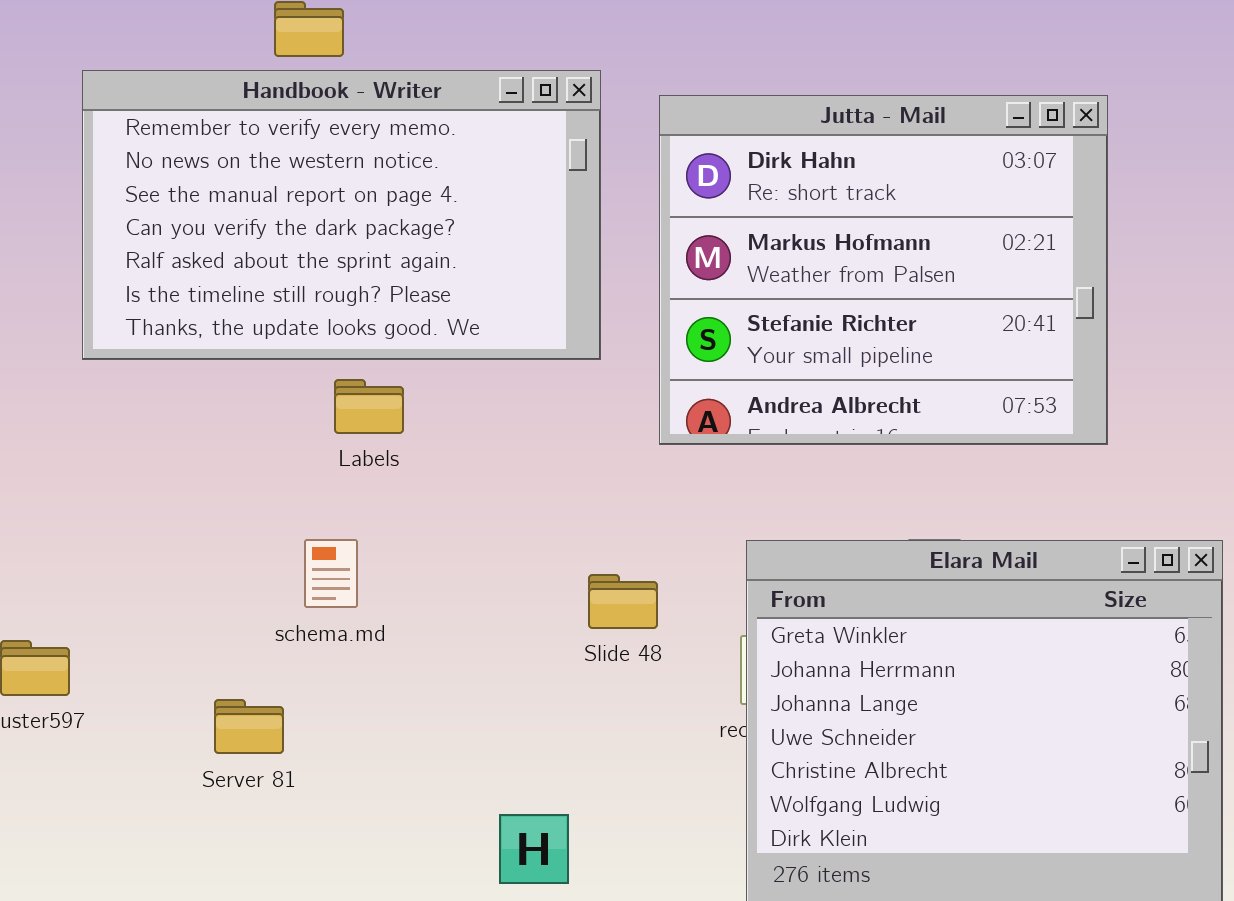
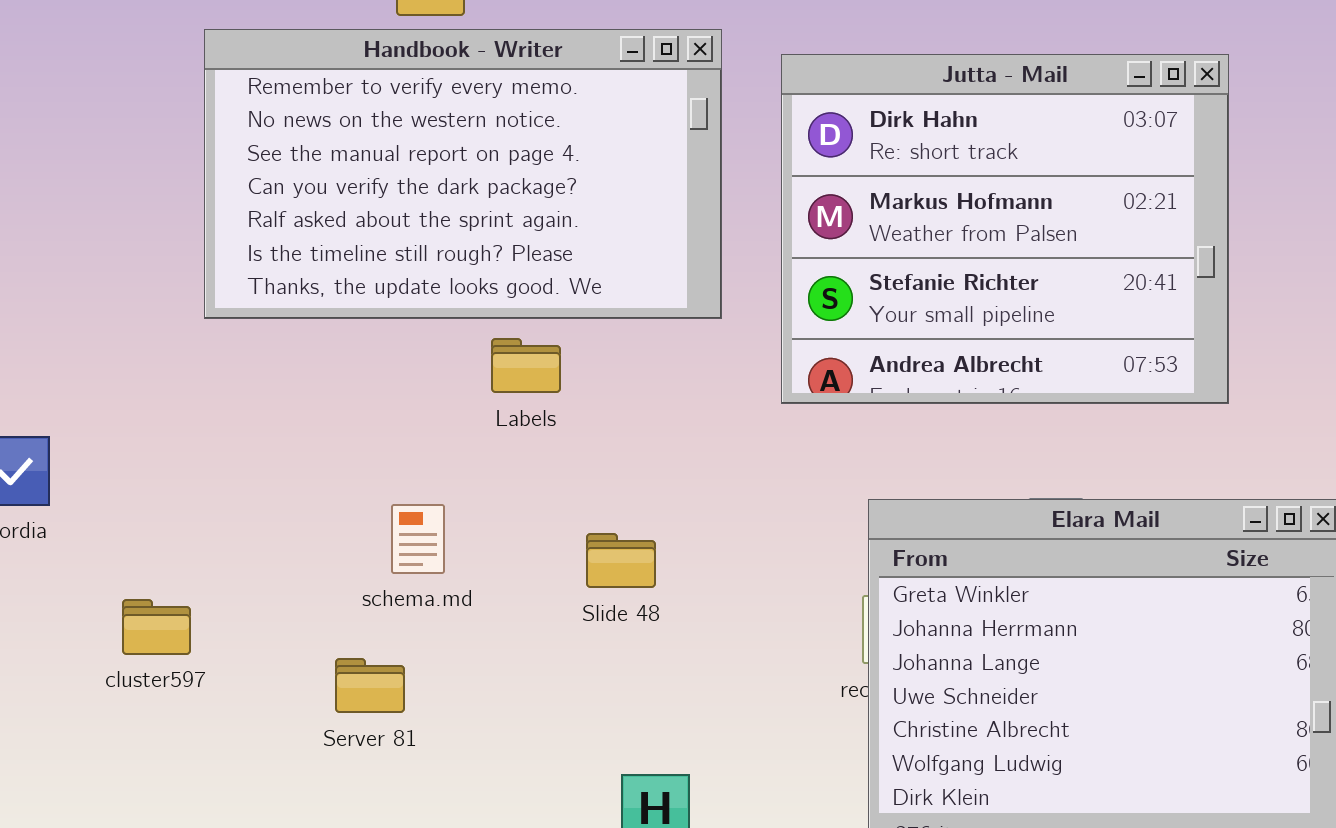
Labels: [334,379,404,434] -> [491,338,561,393], moved
schema.md: [304,539,358,608] -> [391,504,445,574], moved
Slide 48: [588,574,658,629] -> [586,533,656,588], moved

